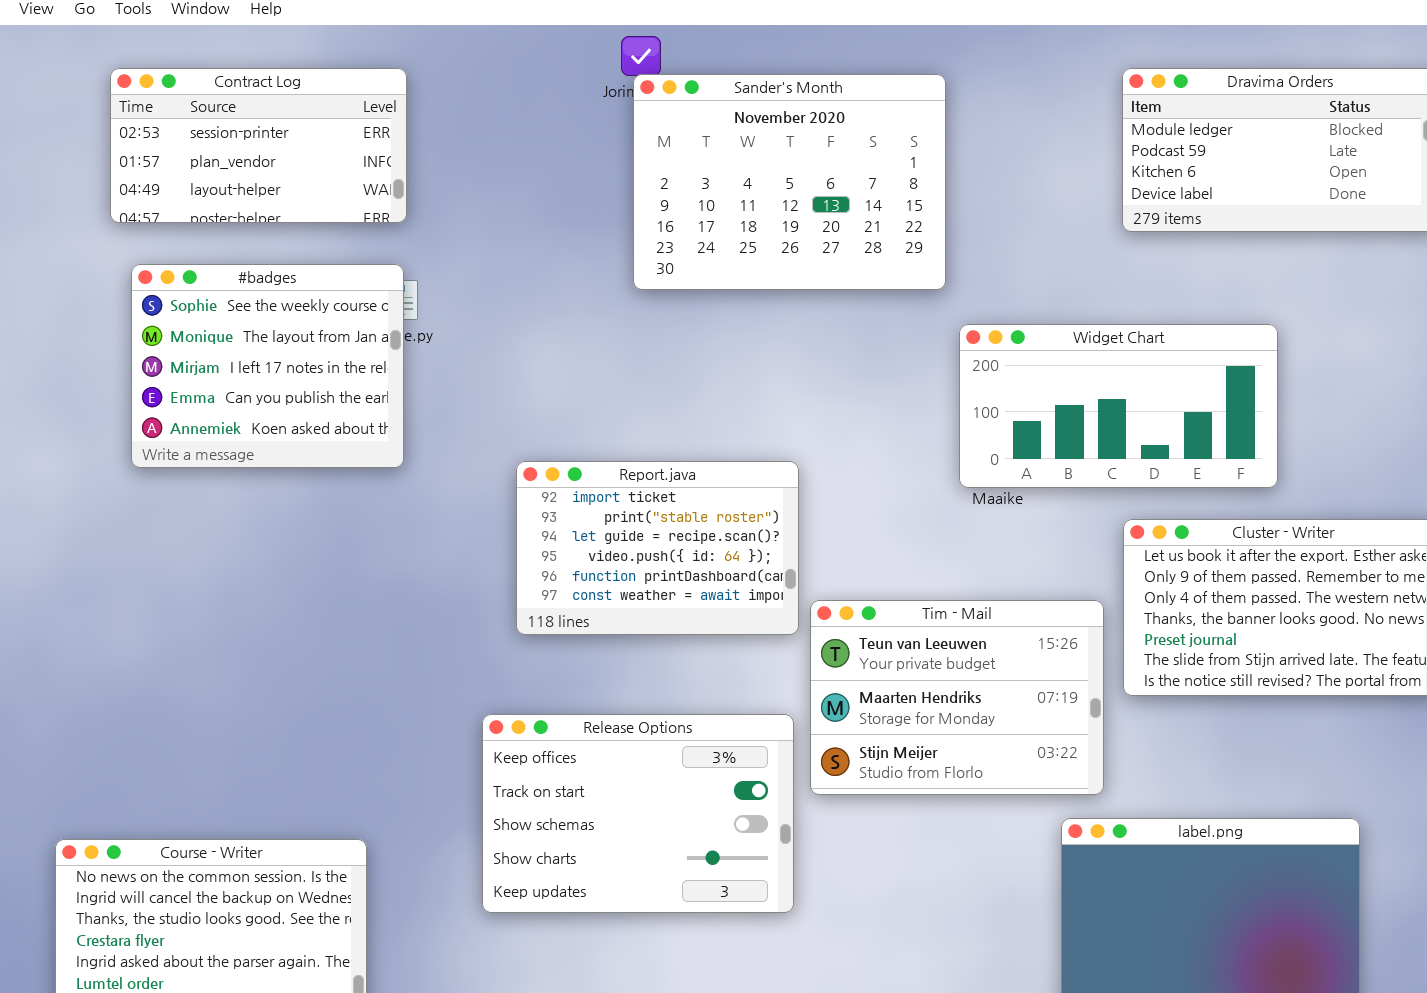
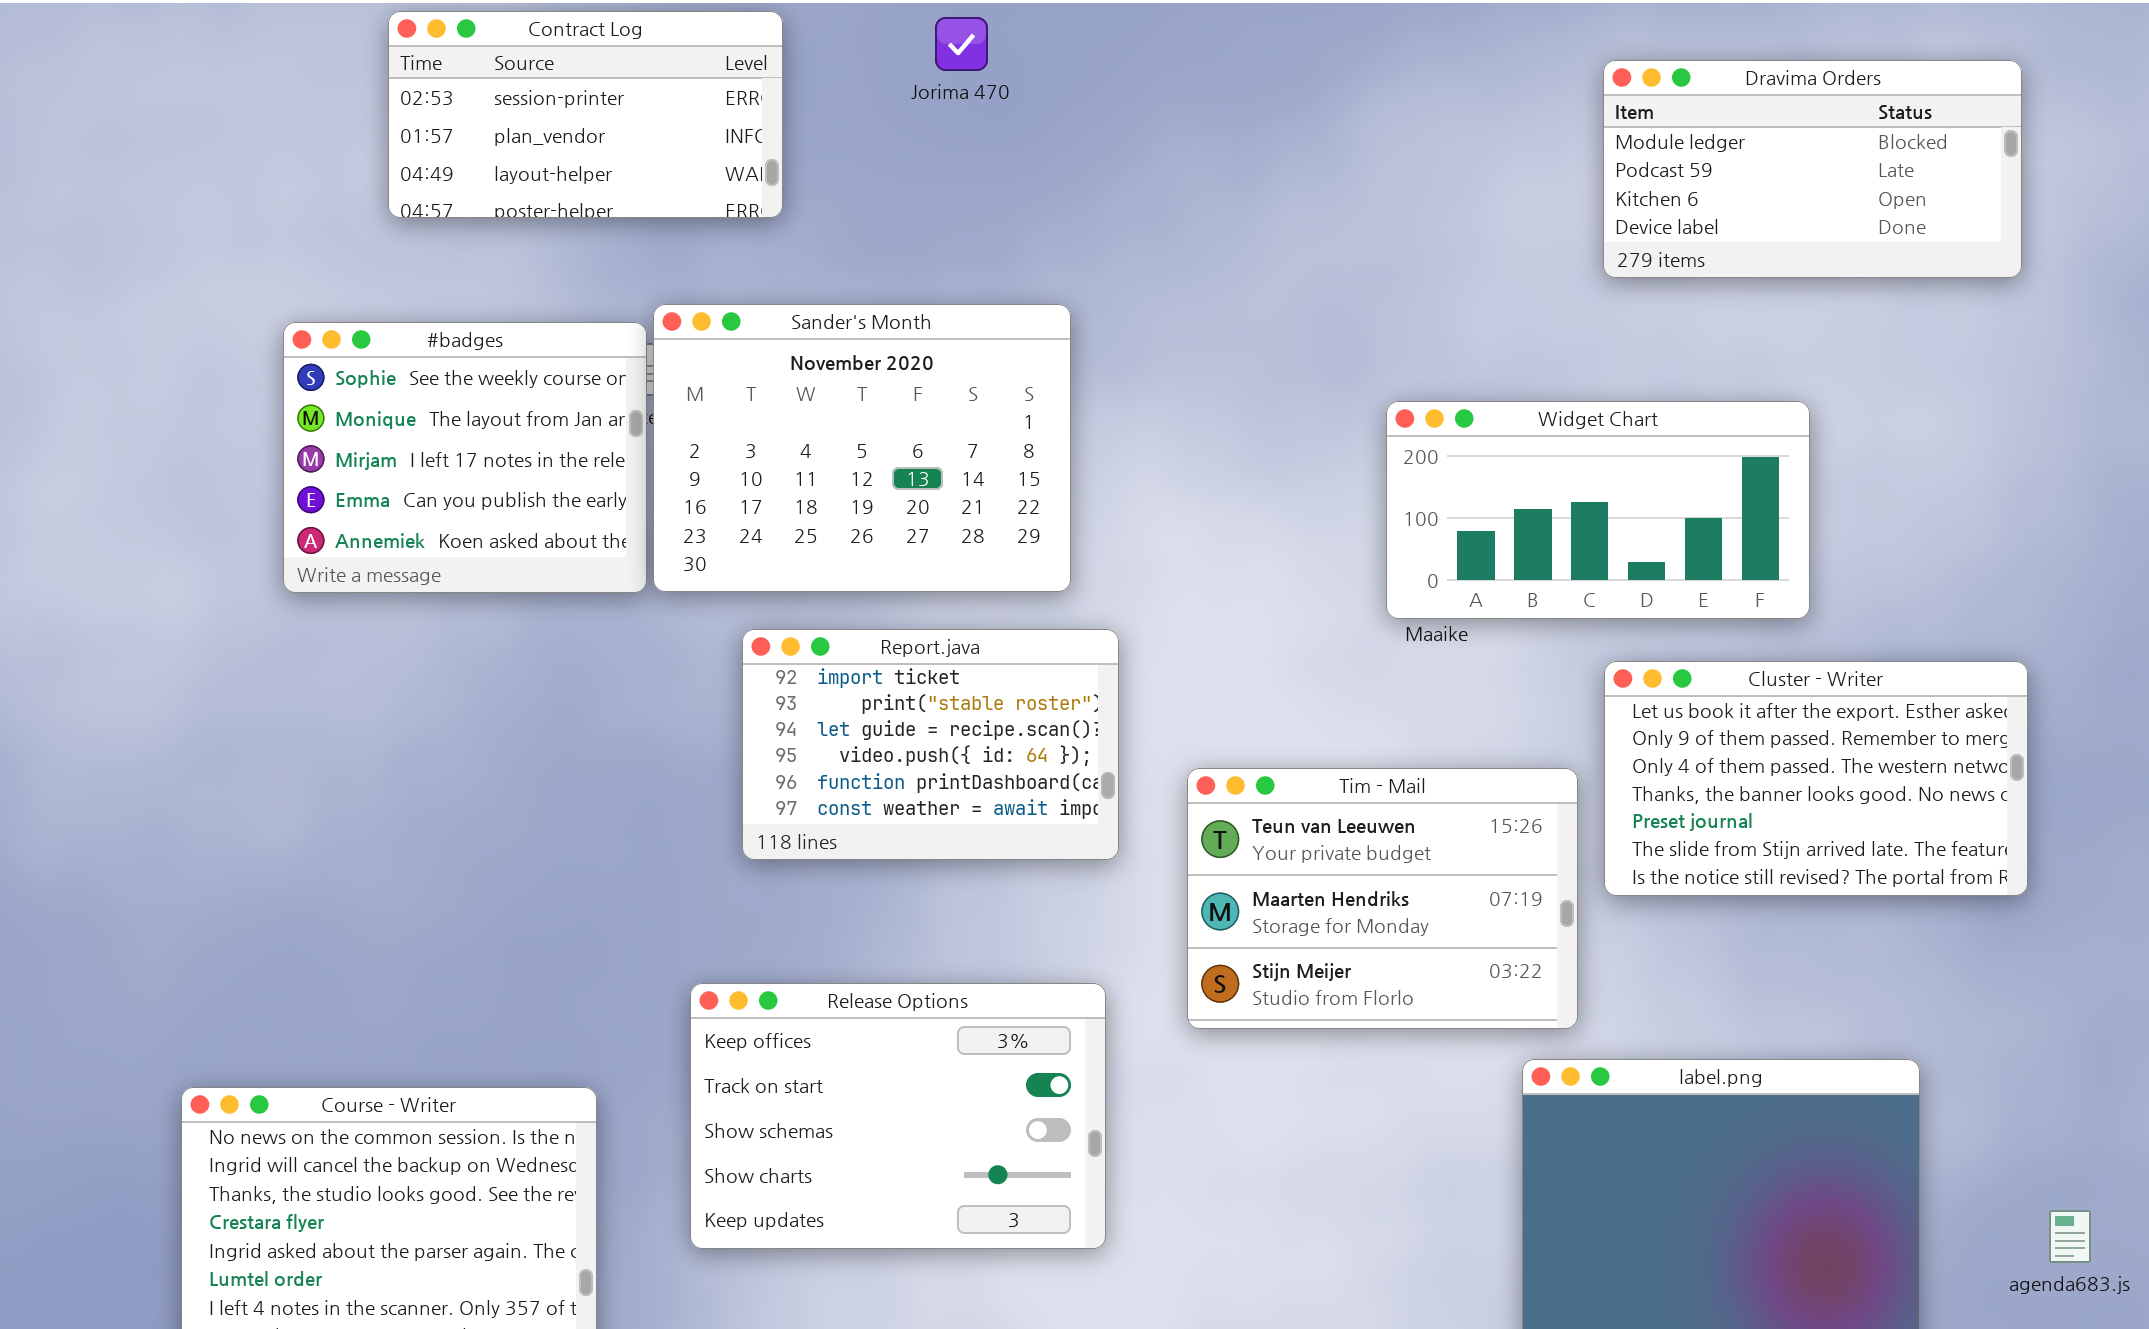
Contract Log: [110,68,407,223] -> [388,11,783,218], moved
Sander's Month: [633,74,946,290] -> [653,304,1071,592], moved
Report.java: [516,461,799,635] -> [742,629,1119,860], moved
Release Options: [482,714,794,913] -> [690,983,1106,1249], moved

